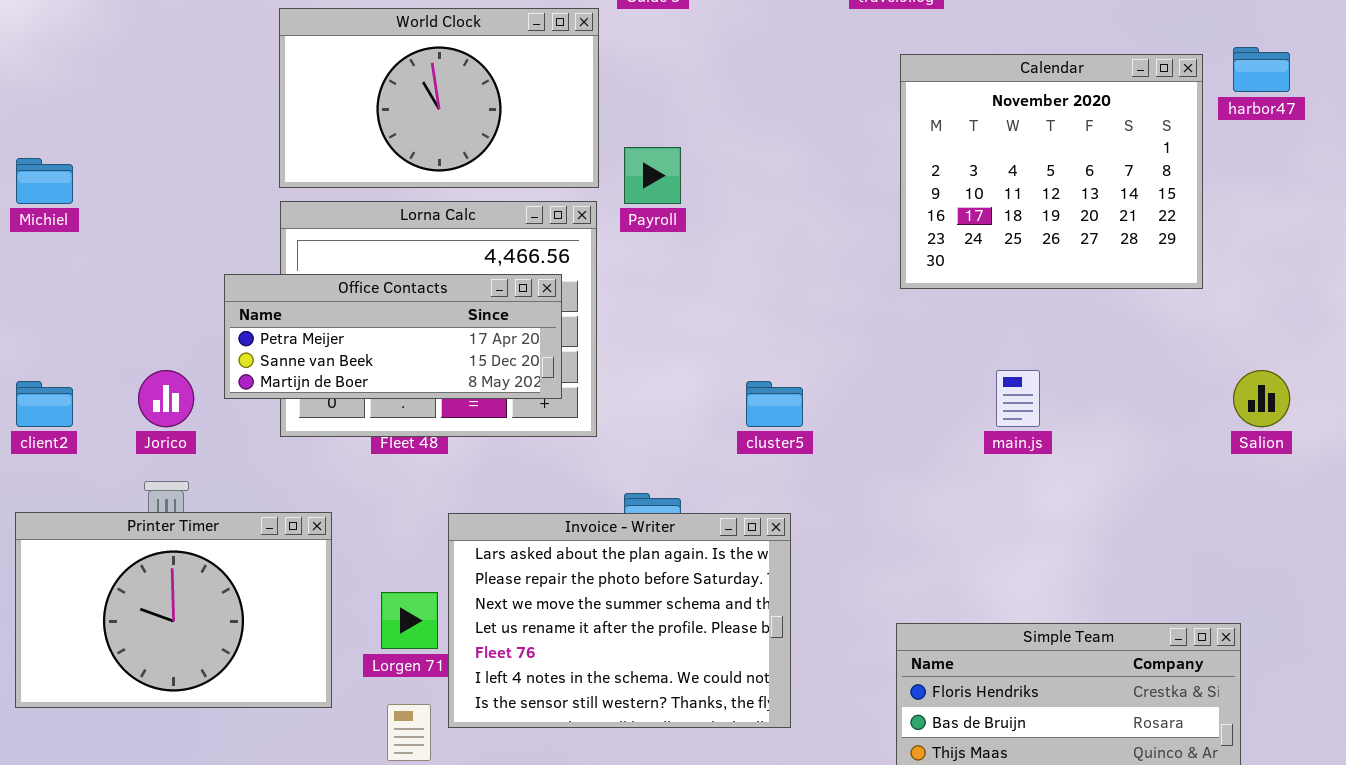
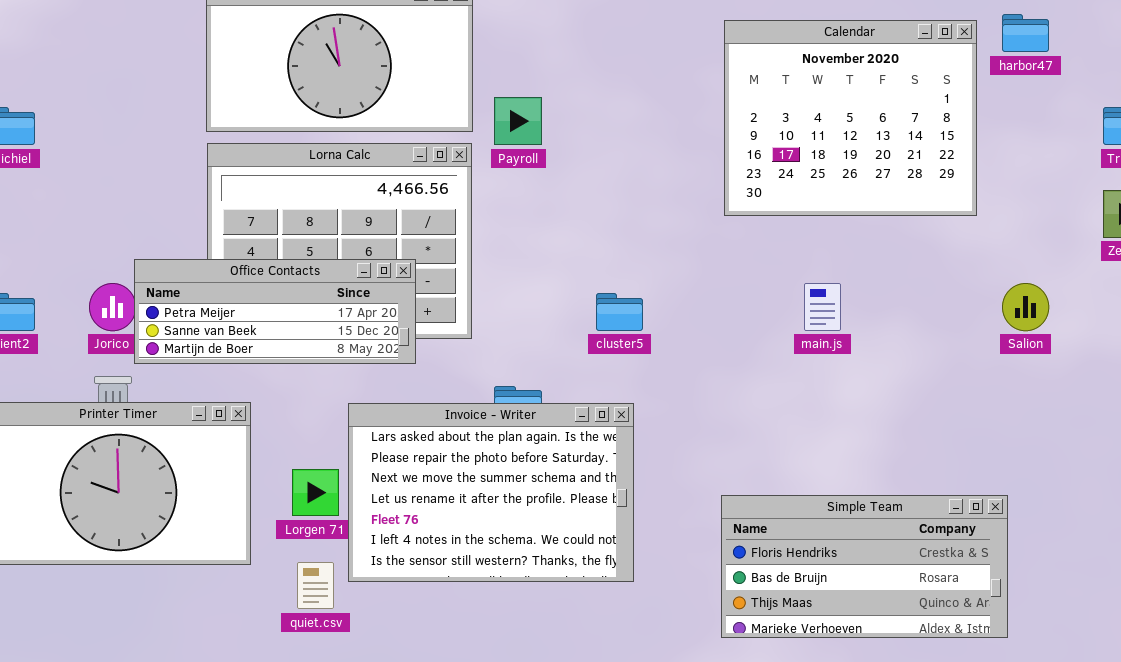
Office Contacts: [224,274,562,399] -> [134,259,416,364], moved

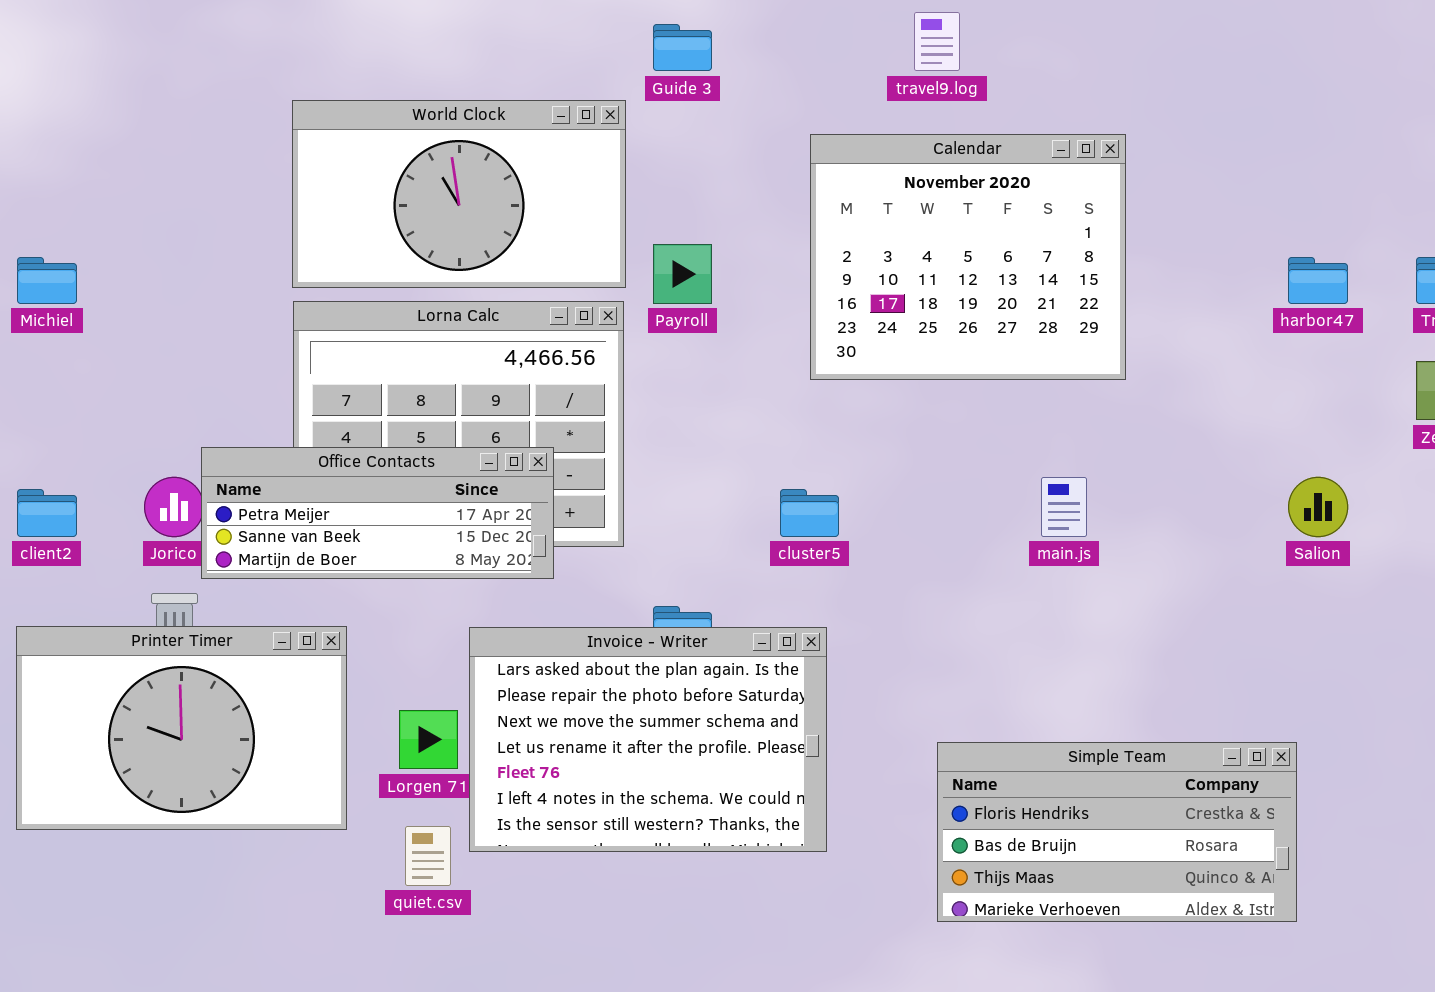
harbor47: [1002,14,1049,52] -> [1288,257,1348,304], moved
Calendar: [724,20,977,216] -> [810,134,1126,380], moved

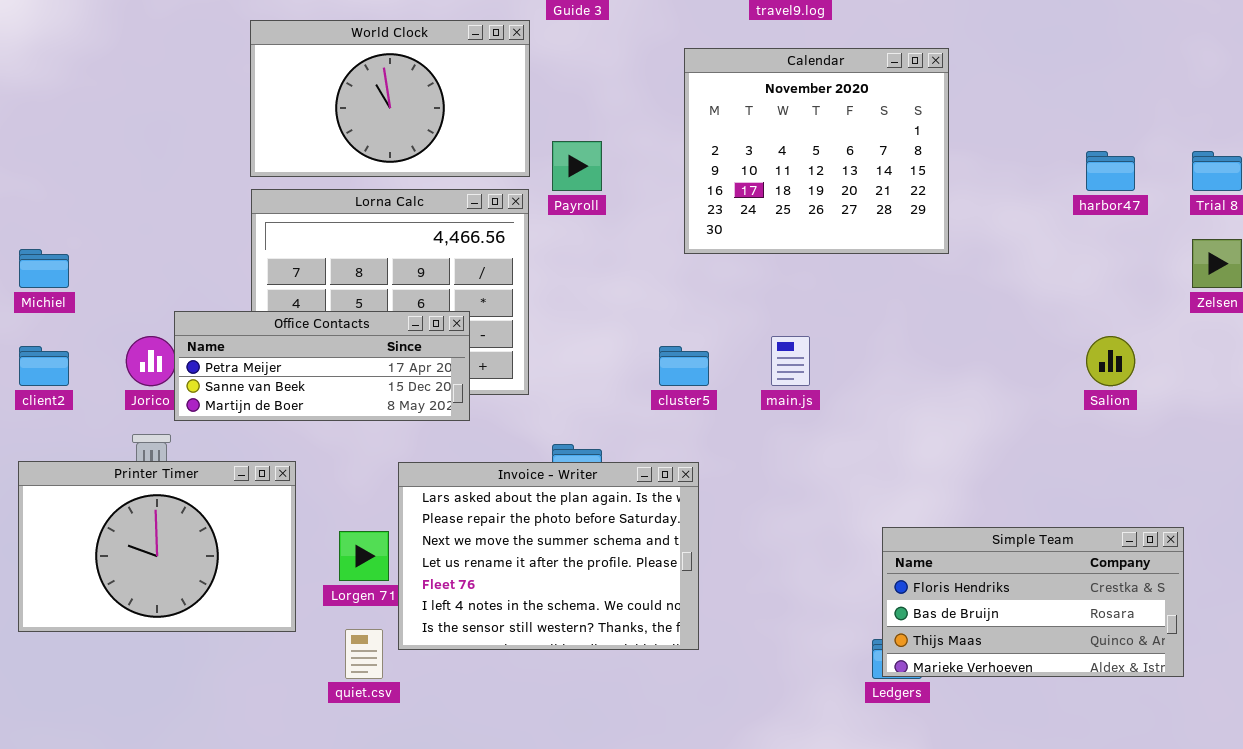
Michiel: [17,257,77,304] -> [19,249,69,288], moved
main.js: [1041,477,1087,537] -> [771,336,810,386], moved
Simple Team: [937,742,1297,922] -> [882,527,1184,677], moved

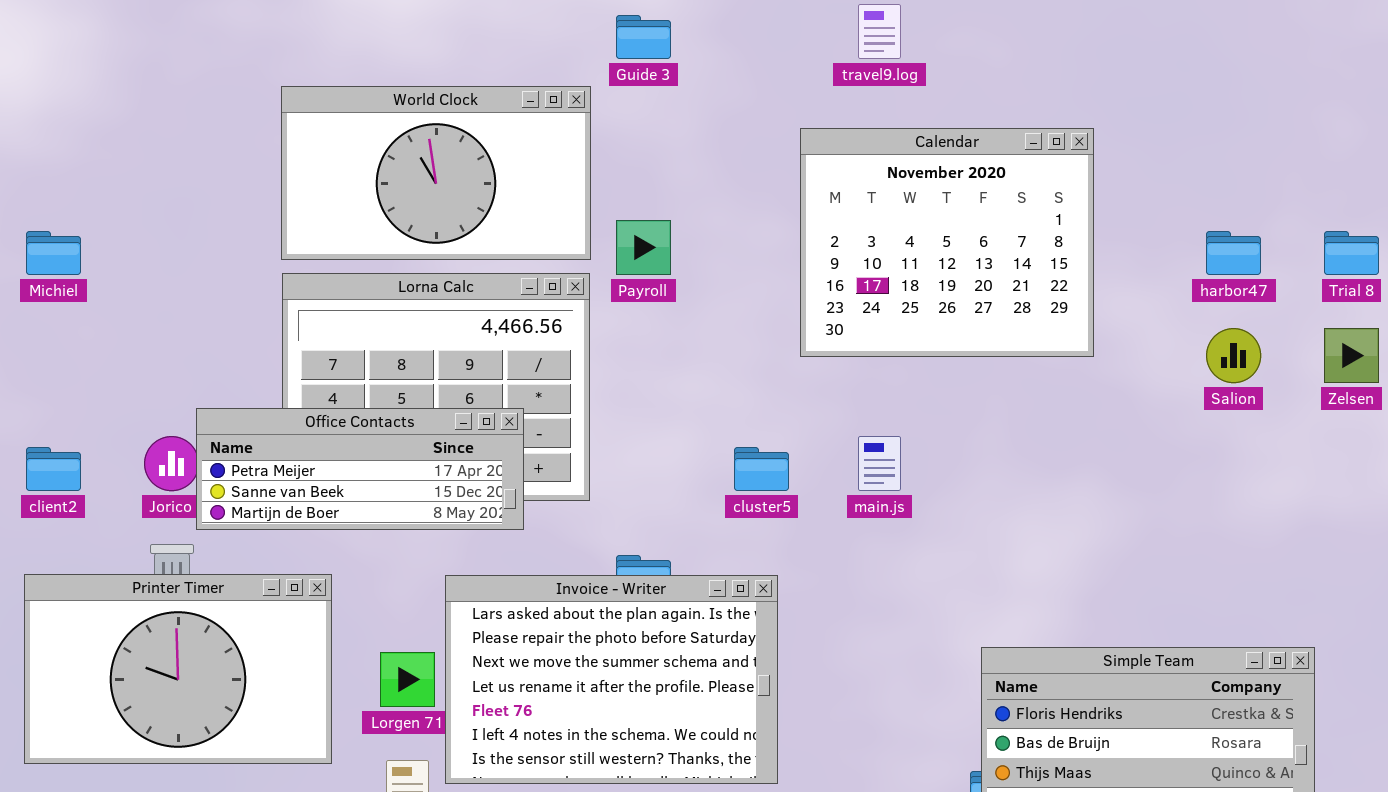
Calendar: [684,48,949,254] -> [800,128,1094,357], moved
Michiel: [19,249,69,288] -> [26,231,81,275], moved
Salion: [1086,336,1135,386] -> [1206,328,1261,383], moved

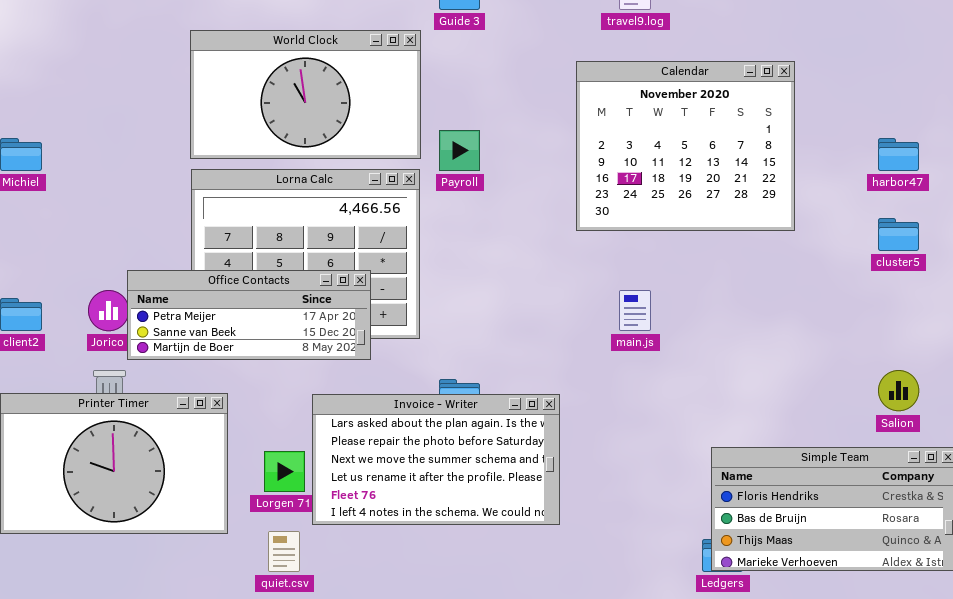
Salion: [1206,328,1261,383] -> [878,370,919,411], moved
cluster5: [734,447,789,491] -> [878,218,919,251], moved
Invoice - Writer: [445,575,778,784] -> [312,394,560,525], resized

